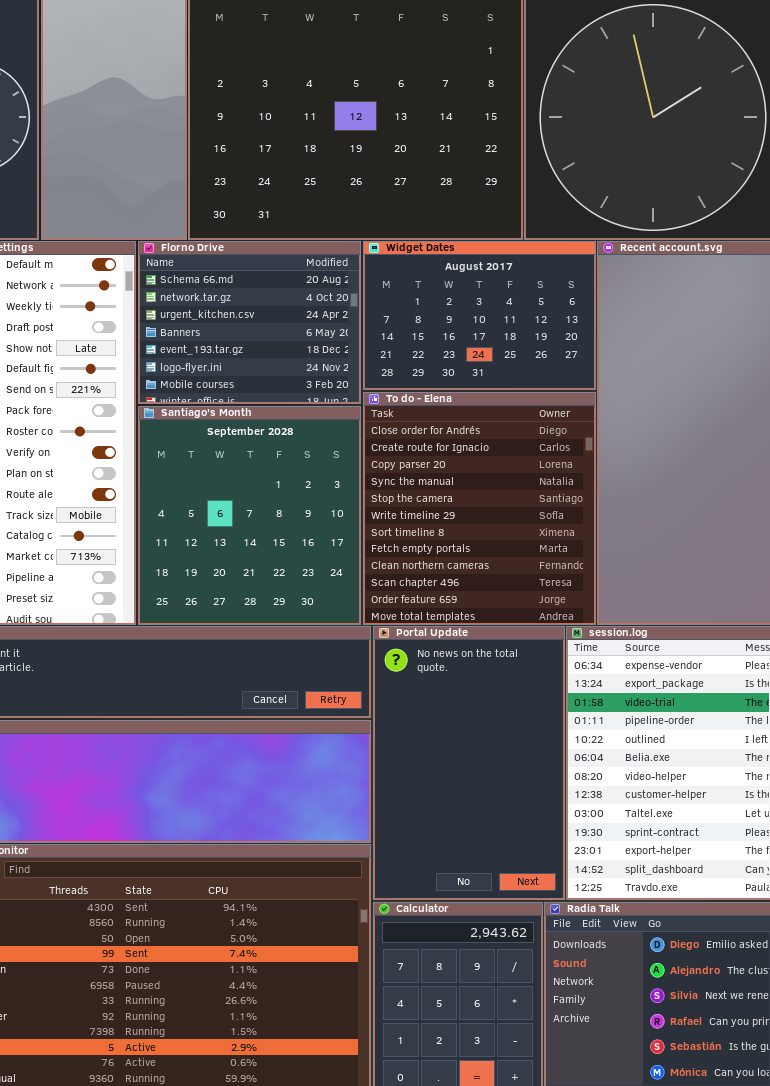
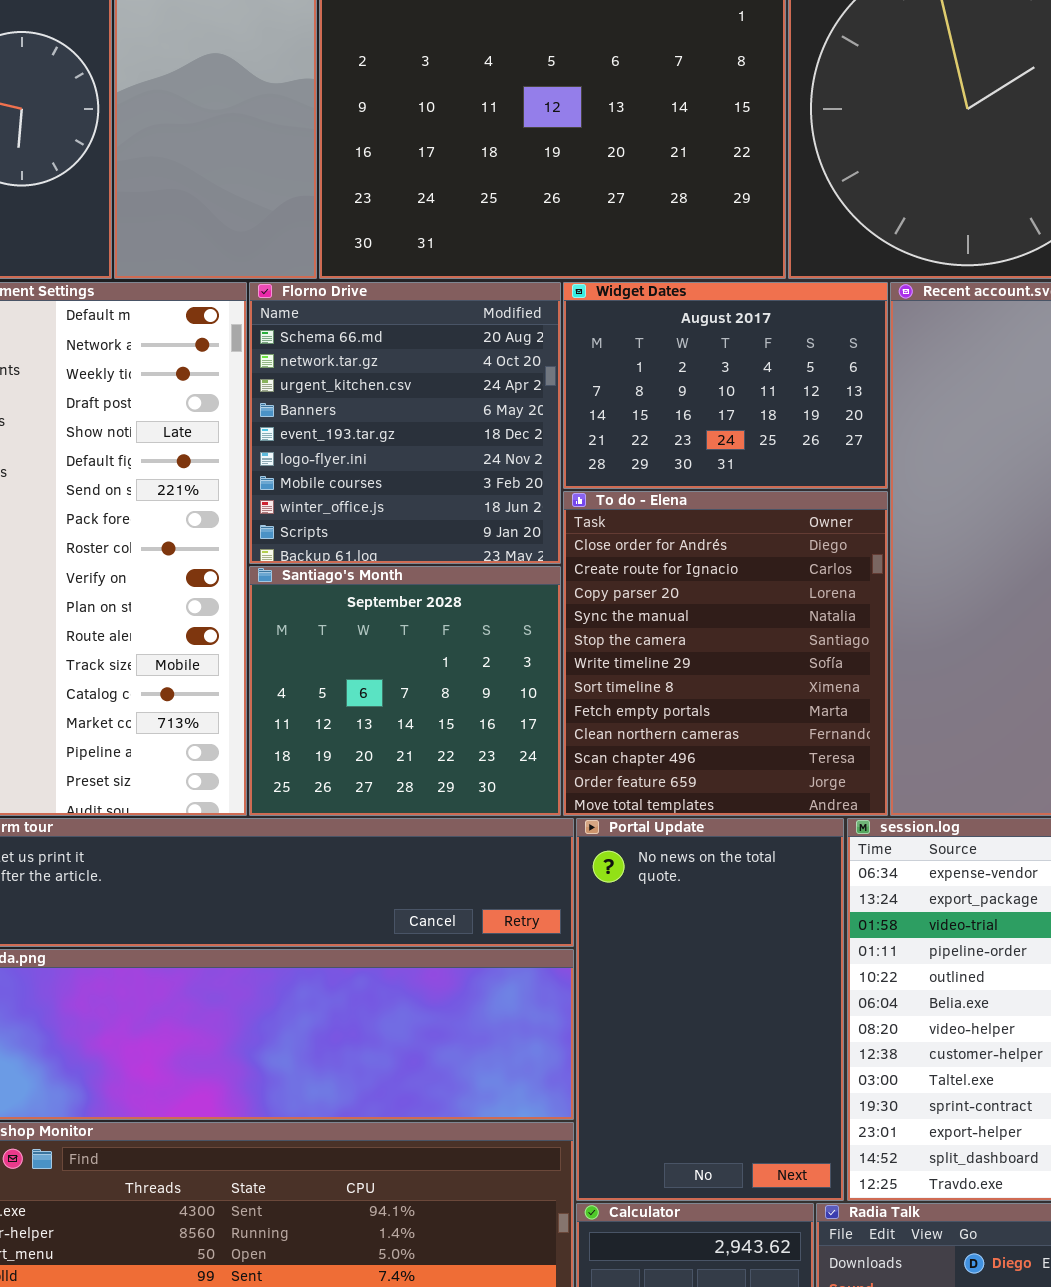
Florno Drive: [138,241,361,404] -> [249,282,561,564], resized
Santiago's Month: [138,406,361,625] -> [249,566,561,816], resized

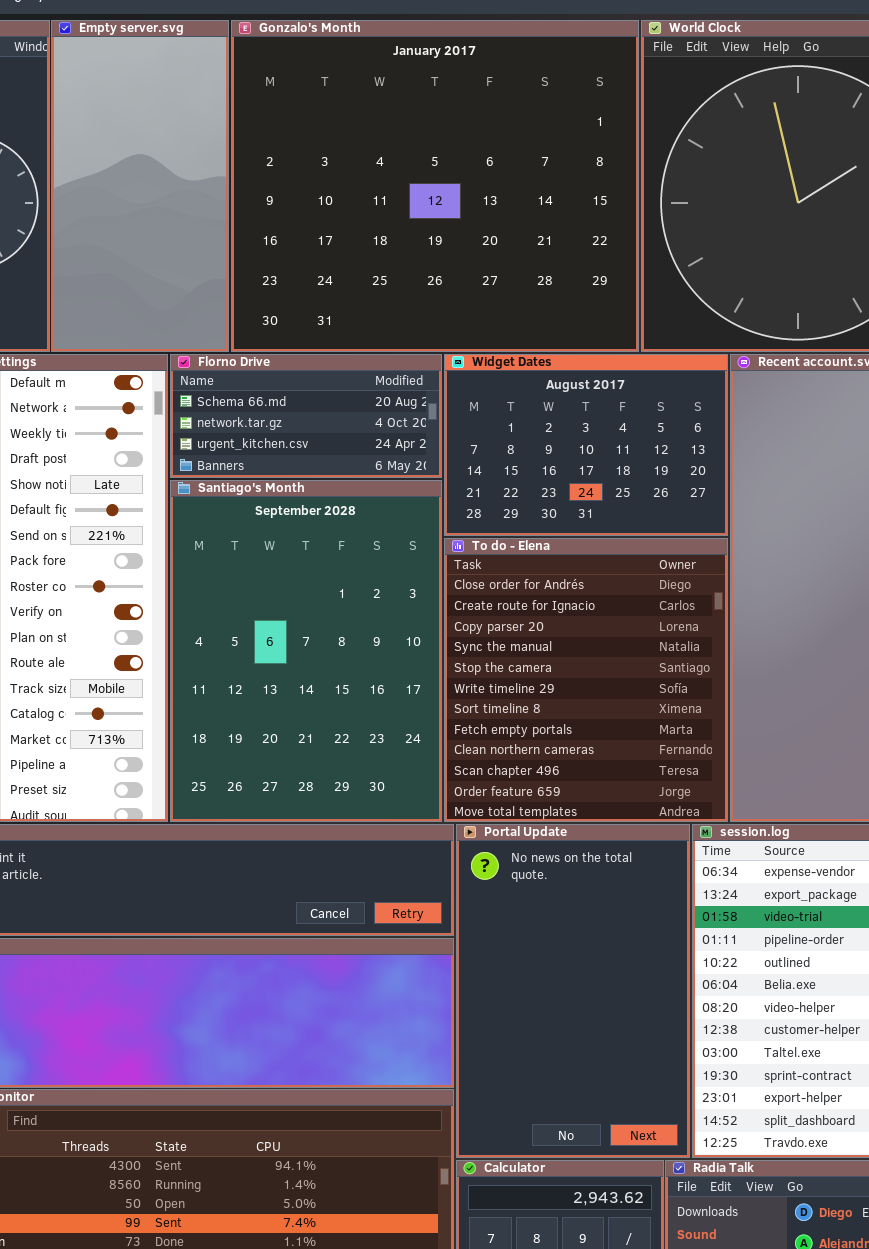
Florno Drive: [249,282,561,564] -> [170,354,442,478], resized
Santiago's Month: [249,566,561,816] -> [170,480,442,822], resized

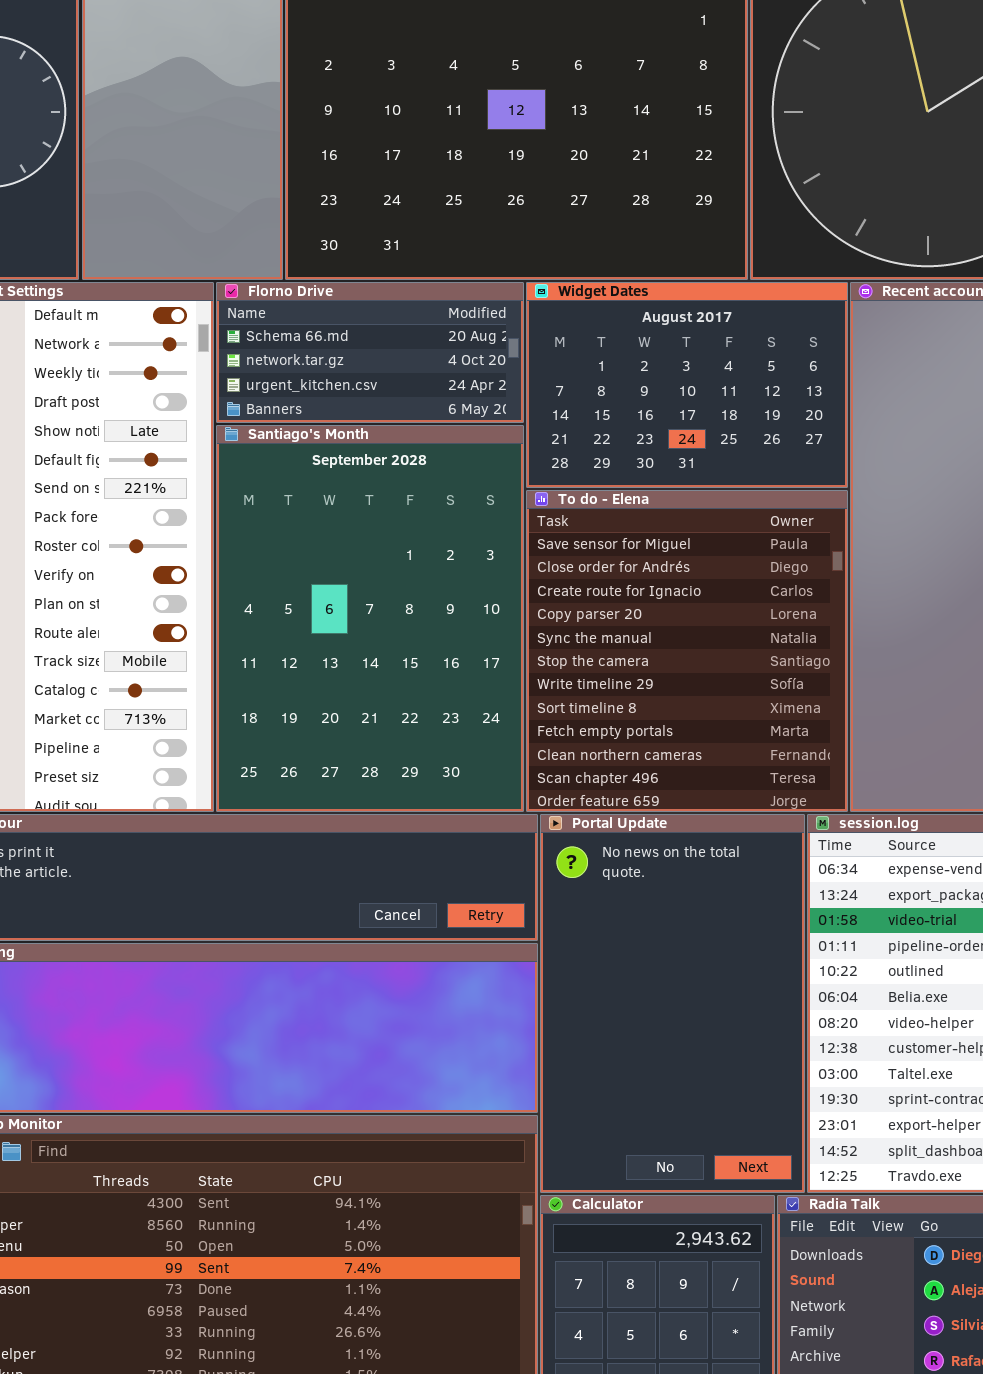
To do - Elena: [444,538,728,822] -> [526,490,848,812], scrolled up 1 row

